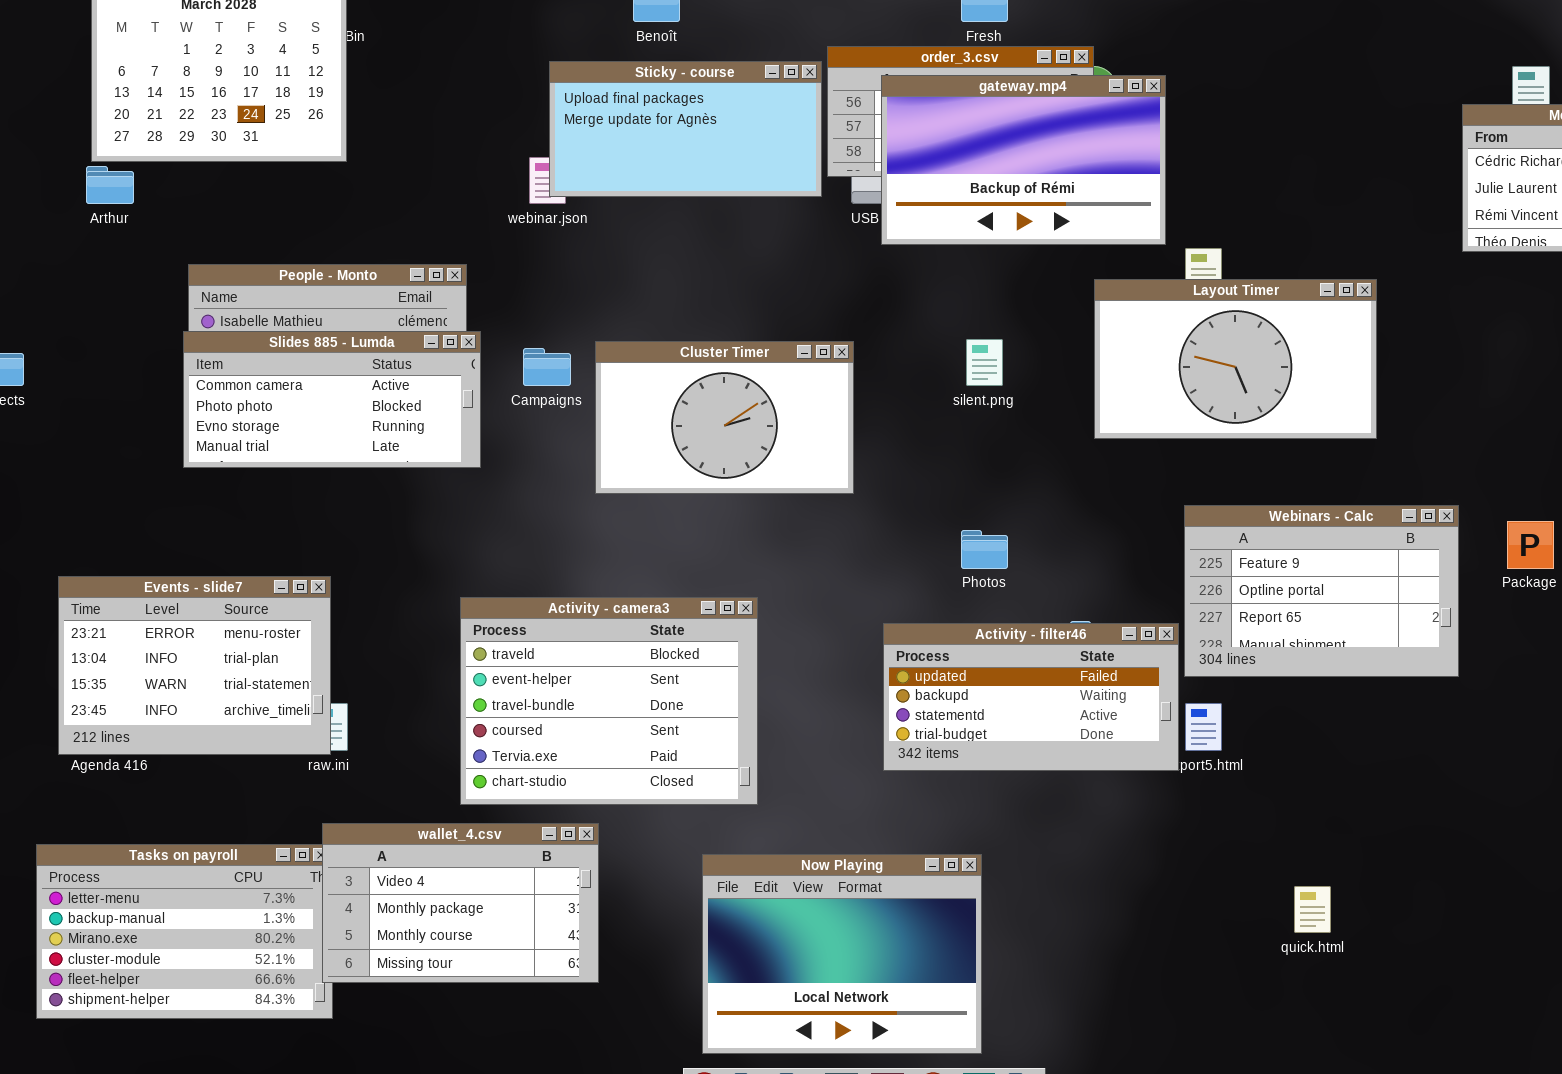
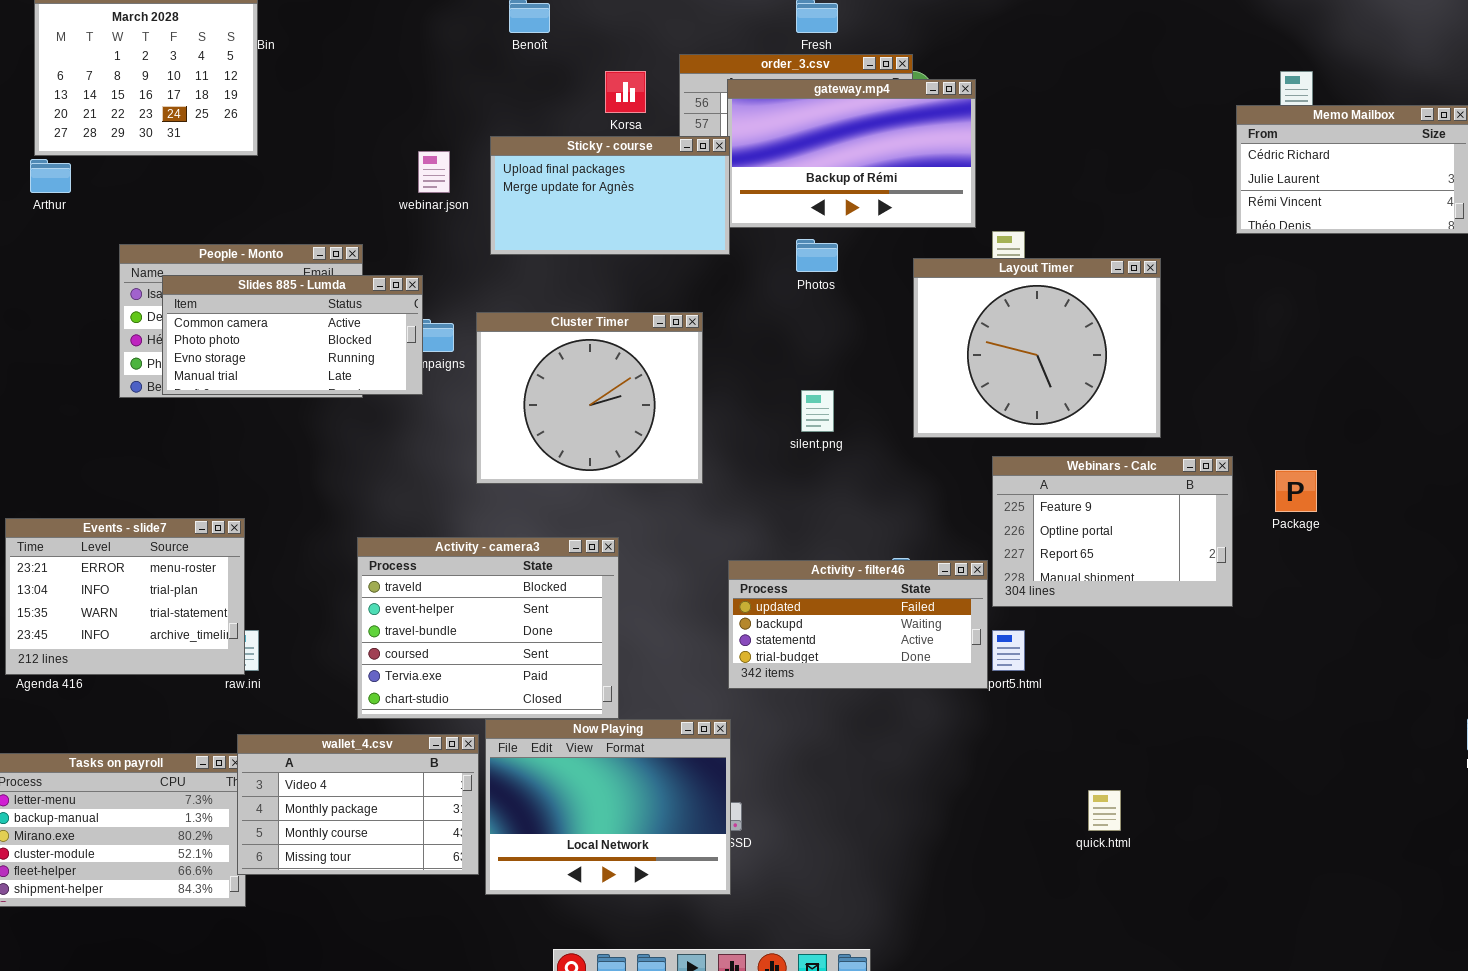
Sticky - course: [549,61,822,197] -> [490,136,730,255], moved
Layout Timer: [1094,279,1377,439] -> [913,258,1161,438], resized
Slides 885 - Lumda: [183,331,481,468] -> [162,275,423,395], moved
silent.png: [966,339,1003,386] -> [801,390,834,432], moved
Cluster Timer: [595,341,854,494] -> [476,312,703,484], resized
Photos: [961,530,1008,569] -> [796,239,838,272], moved
Now Playing: [702,854,982,1054] -> [485,719,731,895], moved

